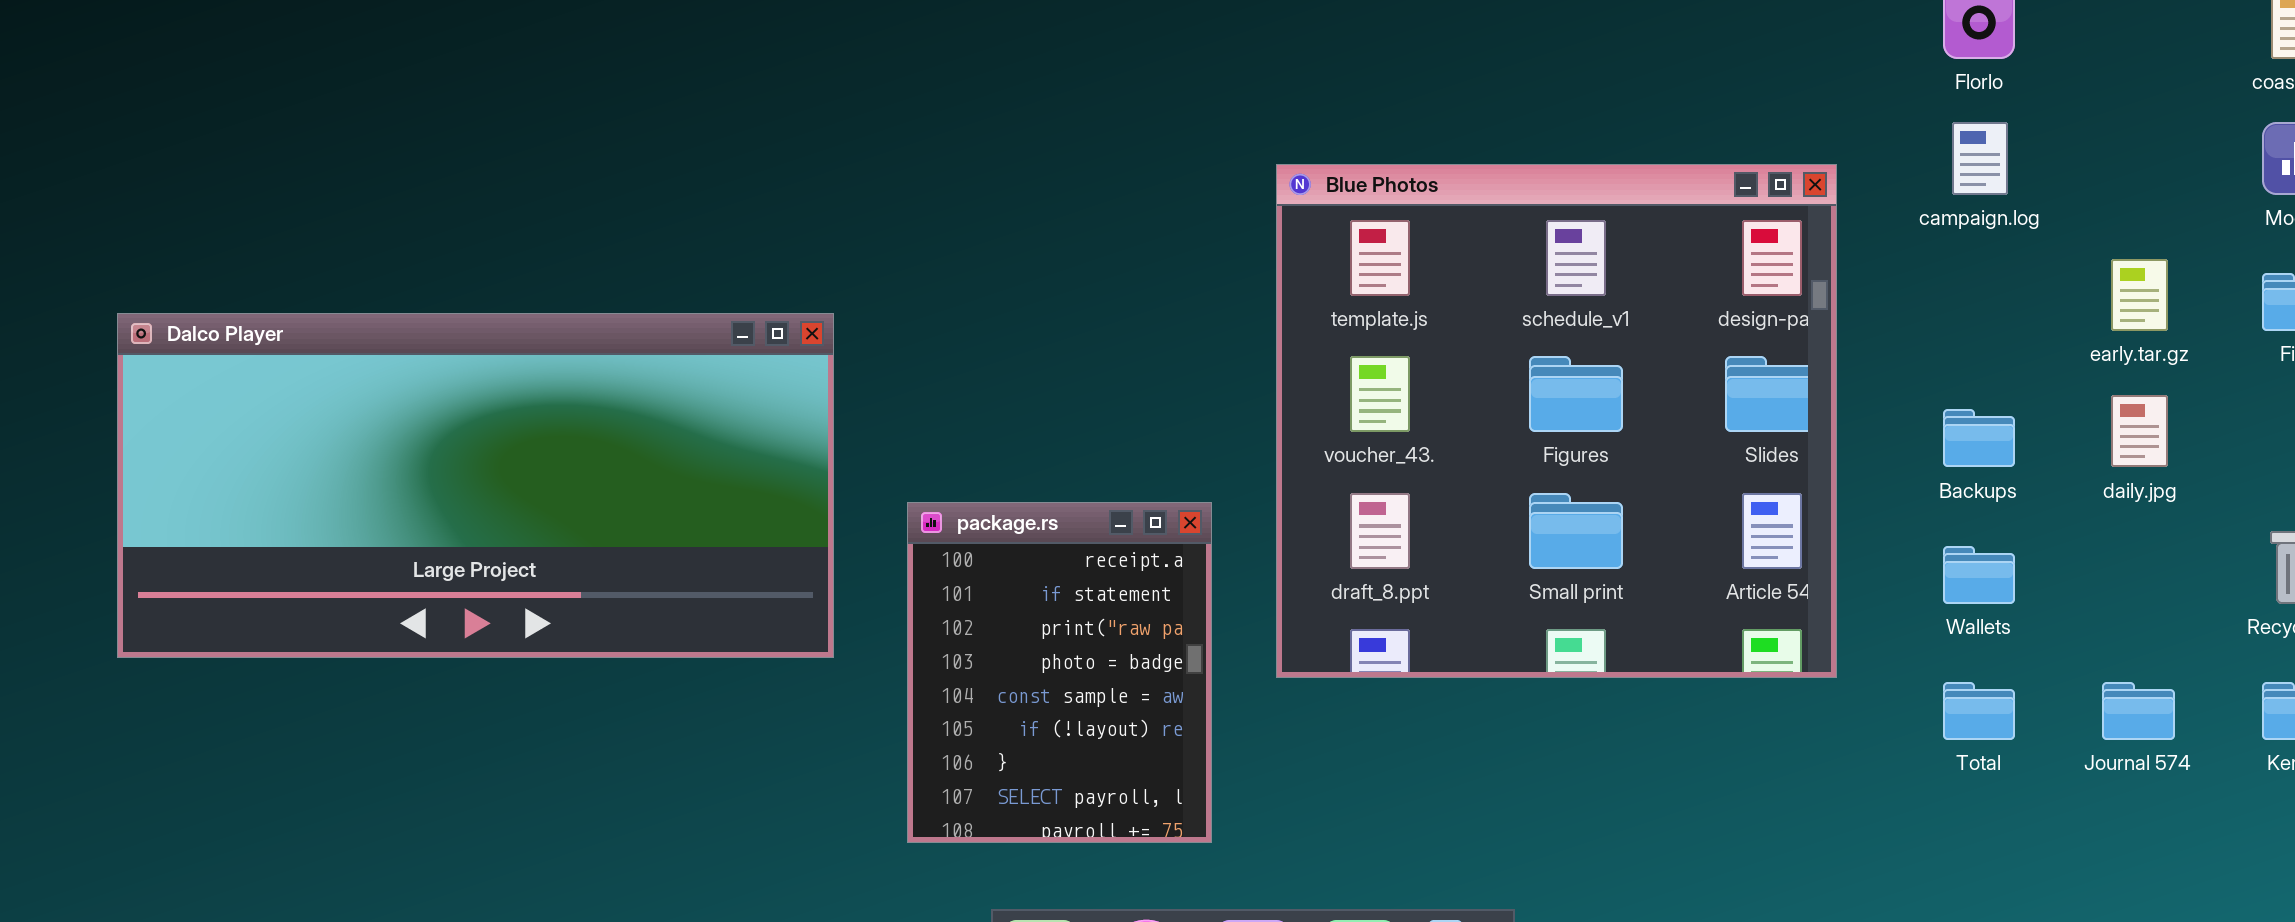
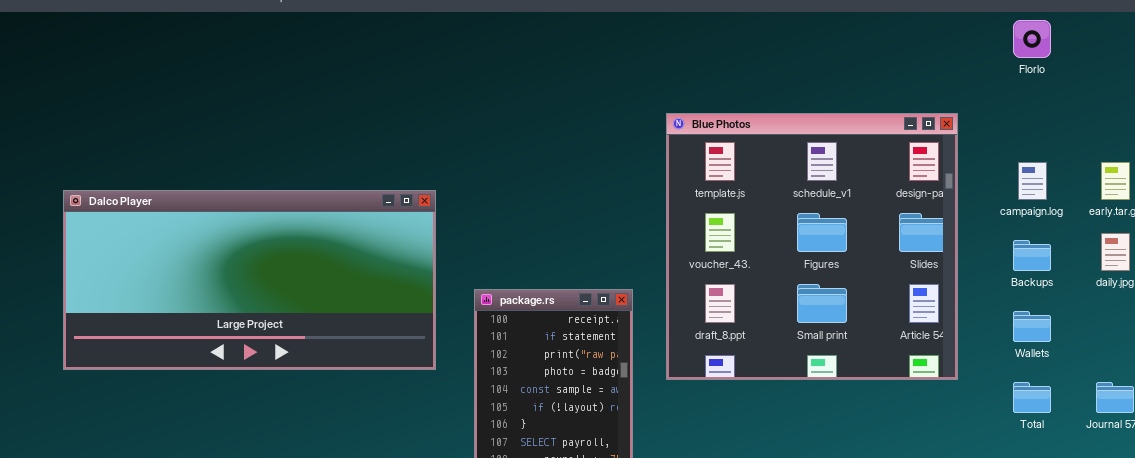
campaign.log: [1952,122,2008,195] -> [1018,162,1047,200], moved

